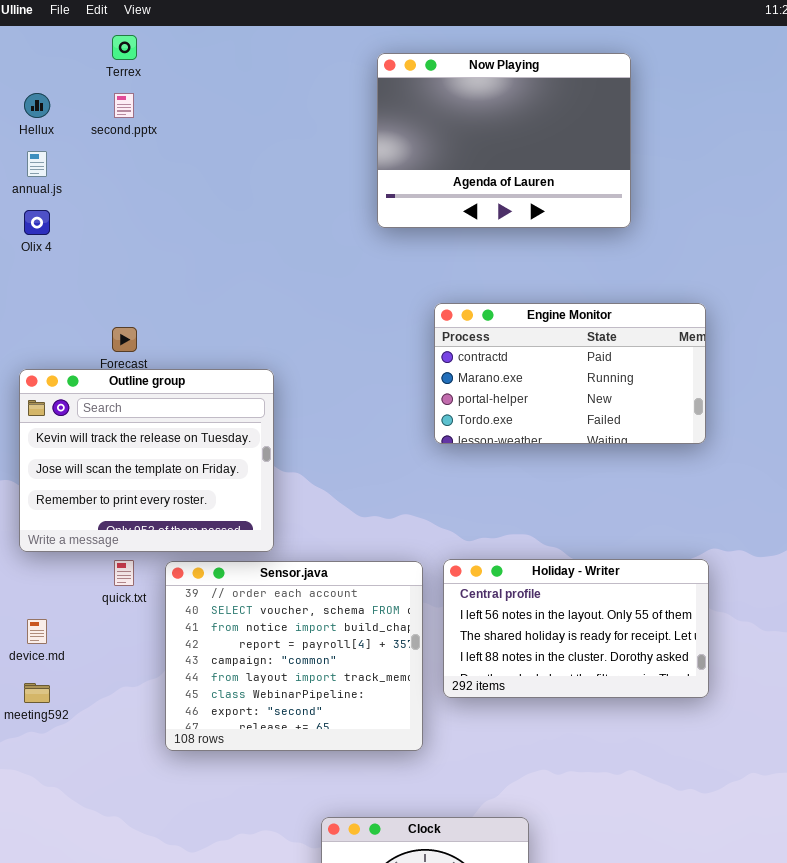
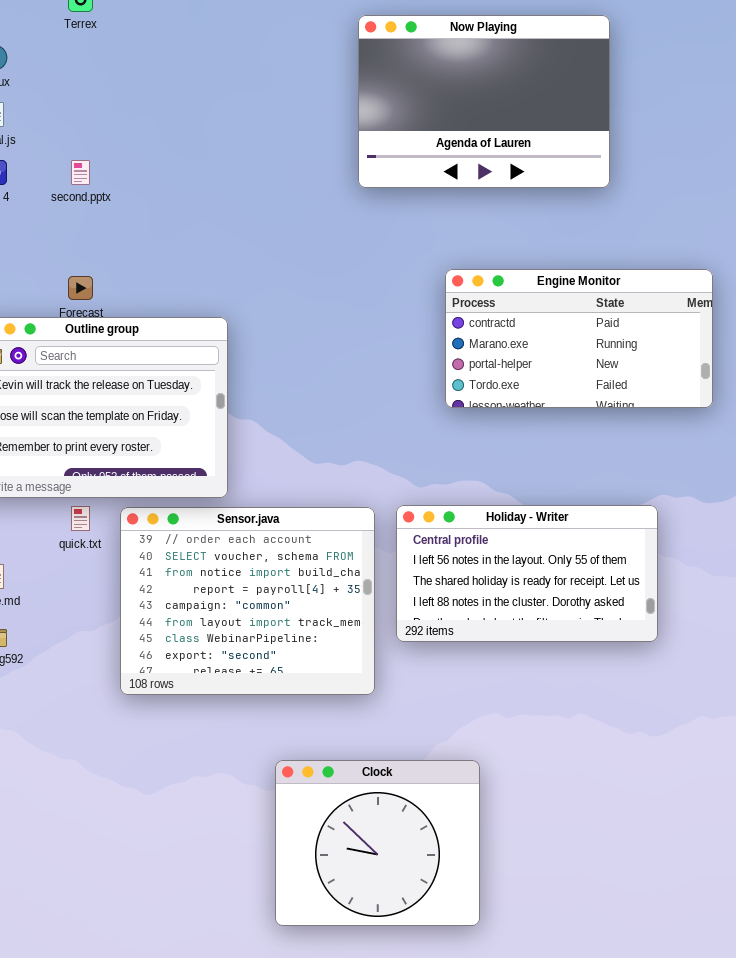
Now Playing: [377,53,631,228] -> [358,15,610,188], moved
second.pptx: [114,93,134,118] -> [71,160,90,185], moved
Engine Monitor: [434,303,706,444] -> [445,269,713,408], moved

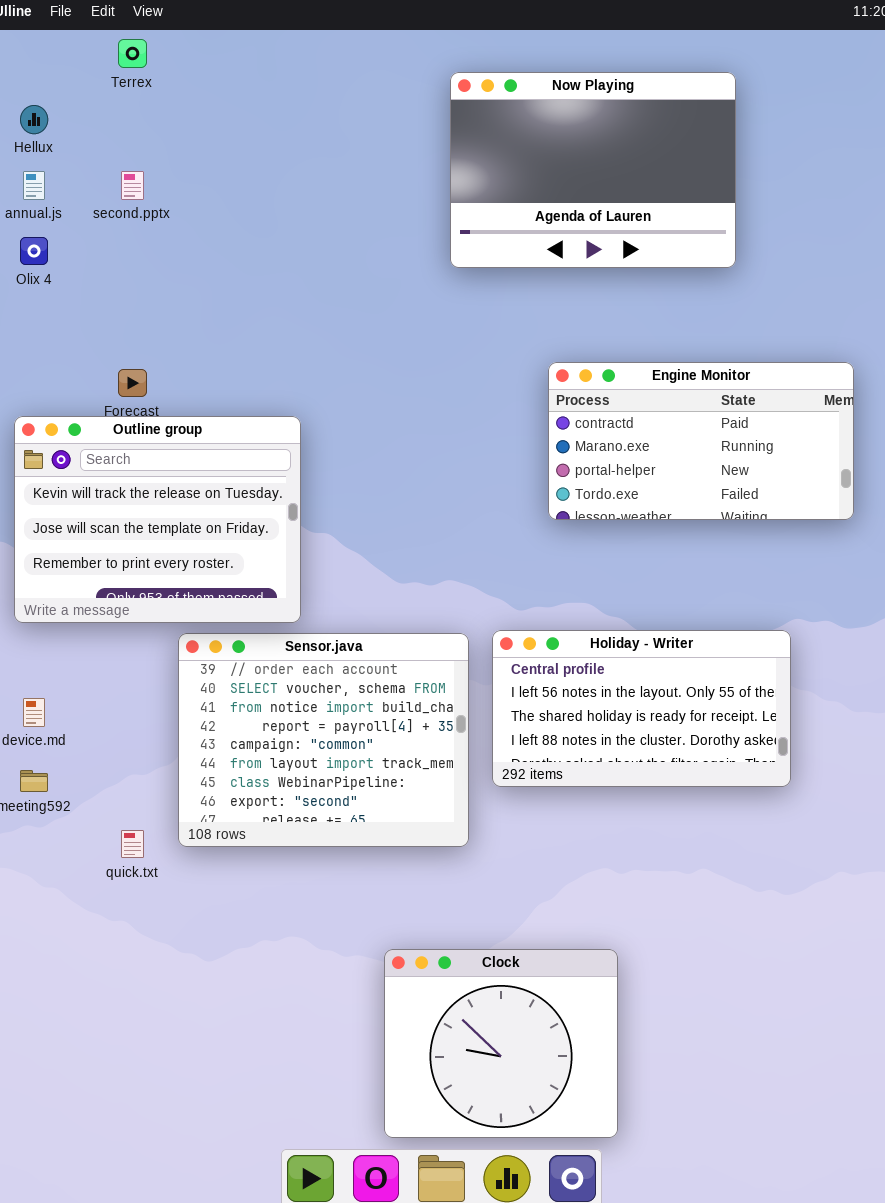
second.pptx: [71,160,90,185] -> [121,171,144,200], moved
quick.txt: [71,506,90,531] -> [121,830,144,858], moved
Clock: [275,760,480,926] -> [384,949,618,1138], moved

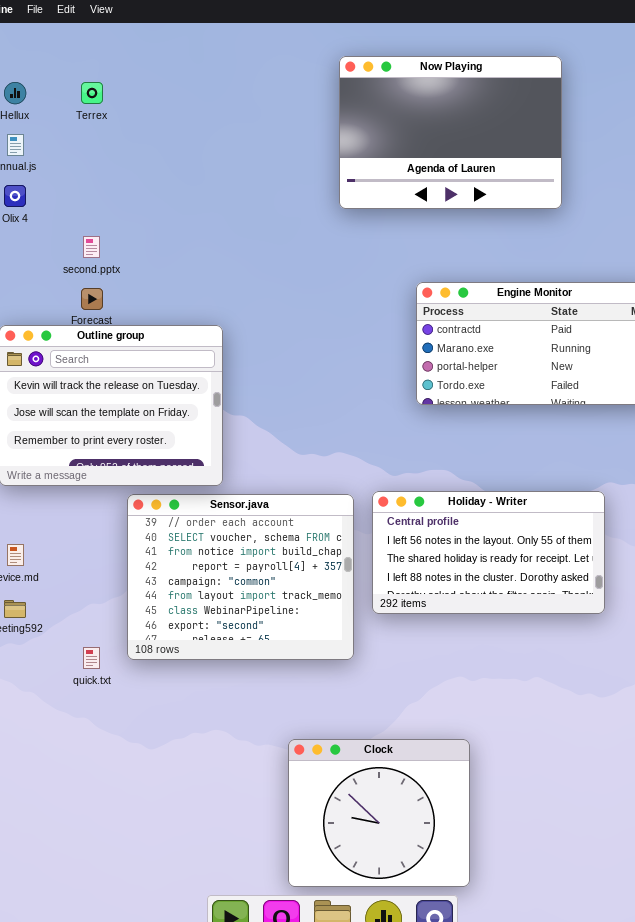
Terrex: [118,39,147,68] -> [81,82,103,104], moved
second.pptx: [121,171,144,200] -> [83,236,100,258], moved

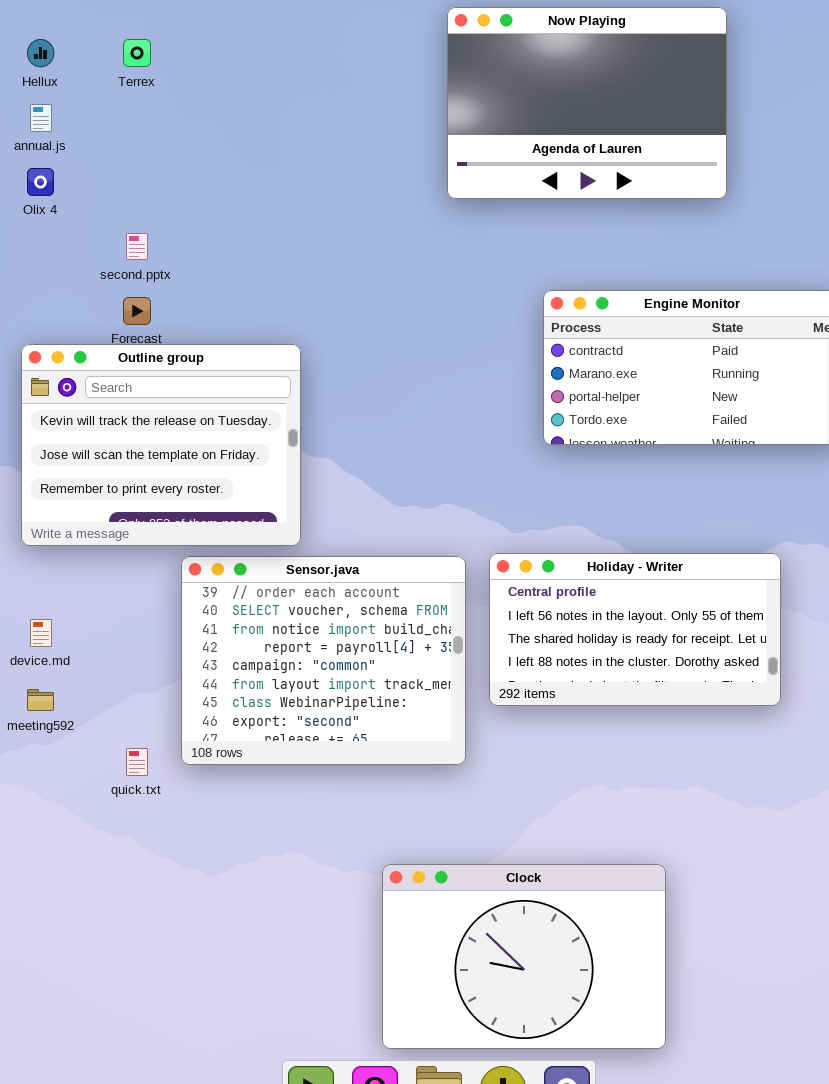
Clock: [288,739,470,887] -> [382,864,666,1049], resized

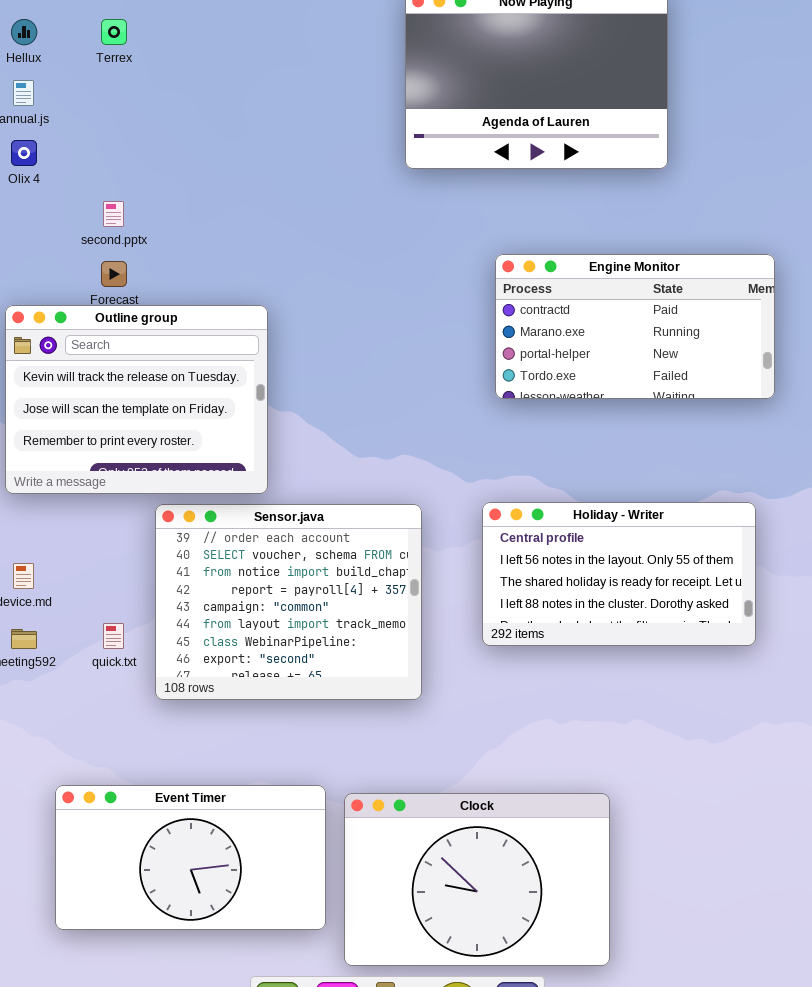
Holiday - Writer: [489,553,781,706] -> [482,502,756,646], moved
quick.txt: [126,748,148,776] -> [103,623,124,649], moved
Event Timer: none -> [55,785,326,930], opened

